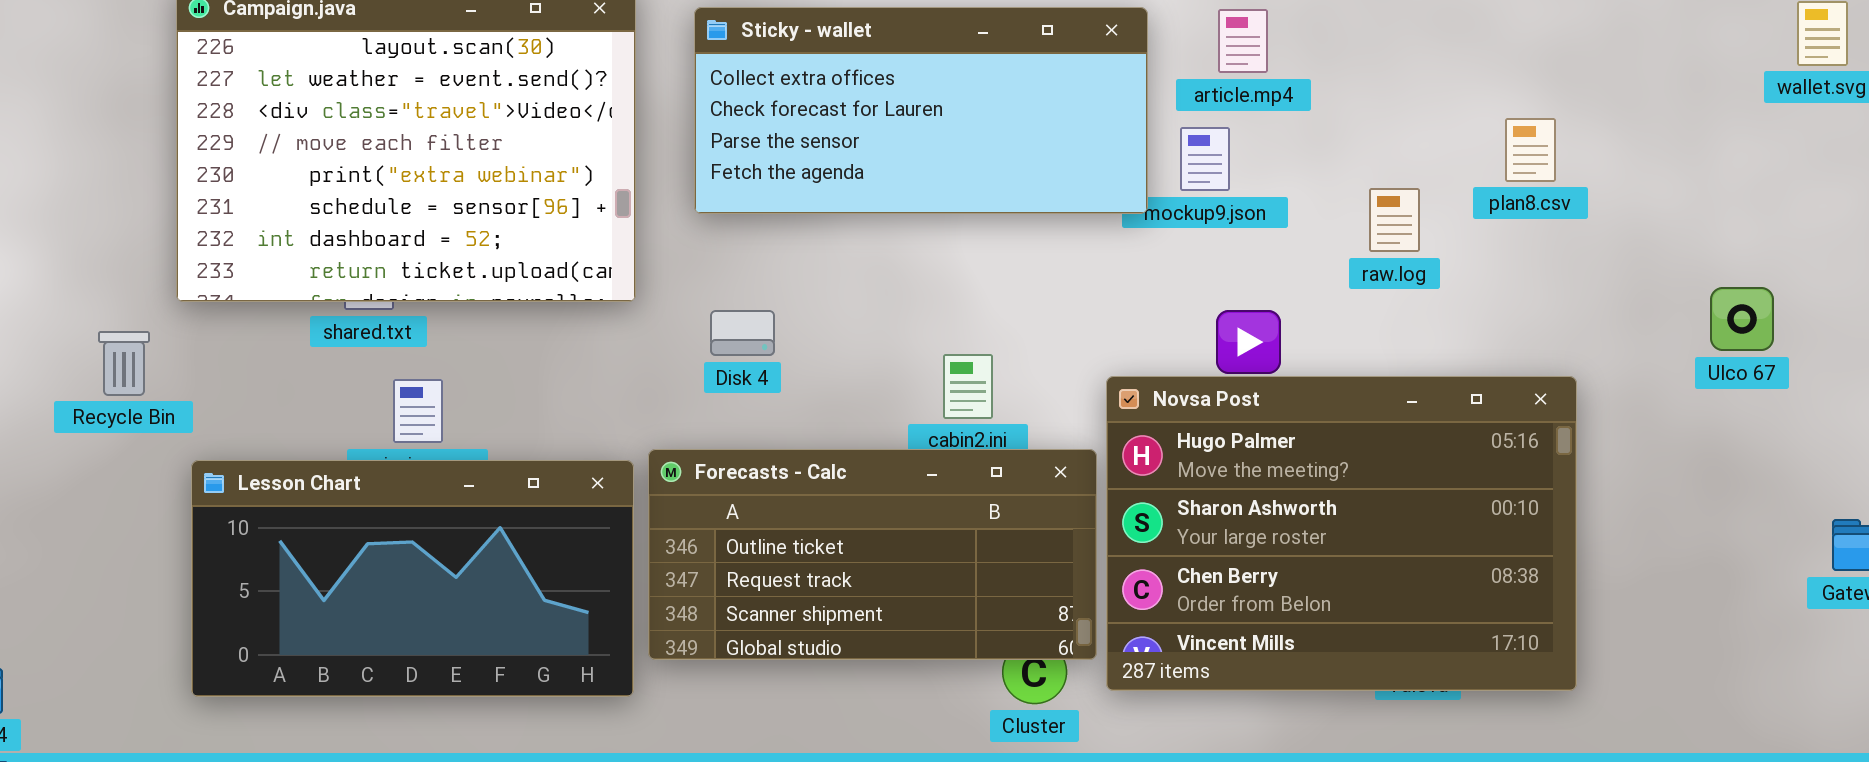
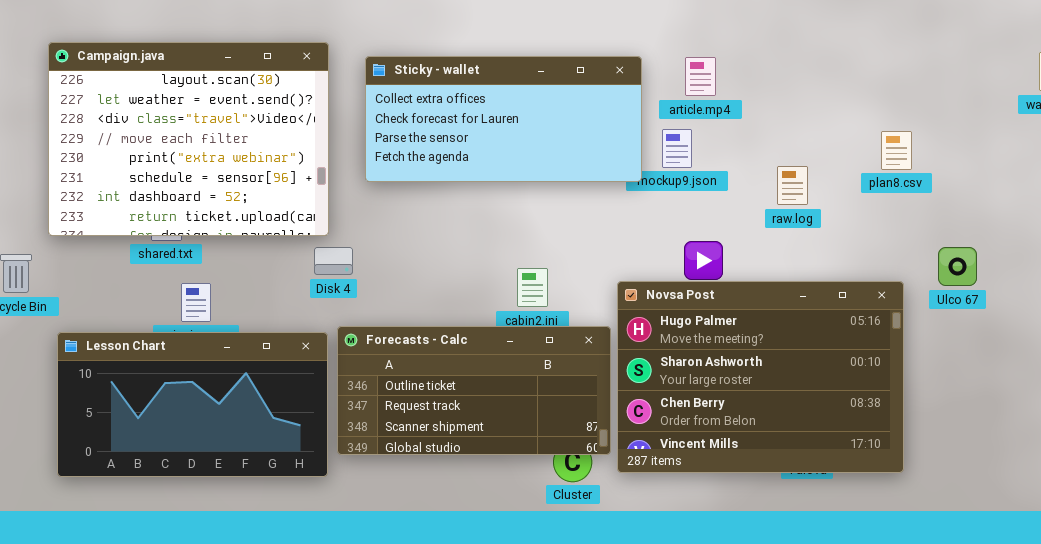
plan8.csv: [1505,118,1556,182] -> [881,131,912,170], moved
Ulco 67: [1710,287,1774,351] -> [938,247,977,286], moved
Disk 4: [710,310,775,356] -> [314,247,353,275], moved

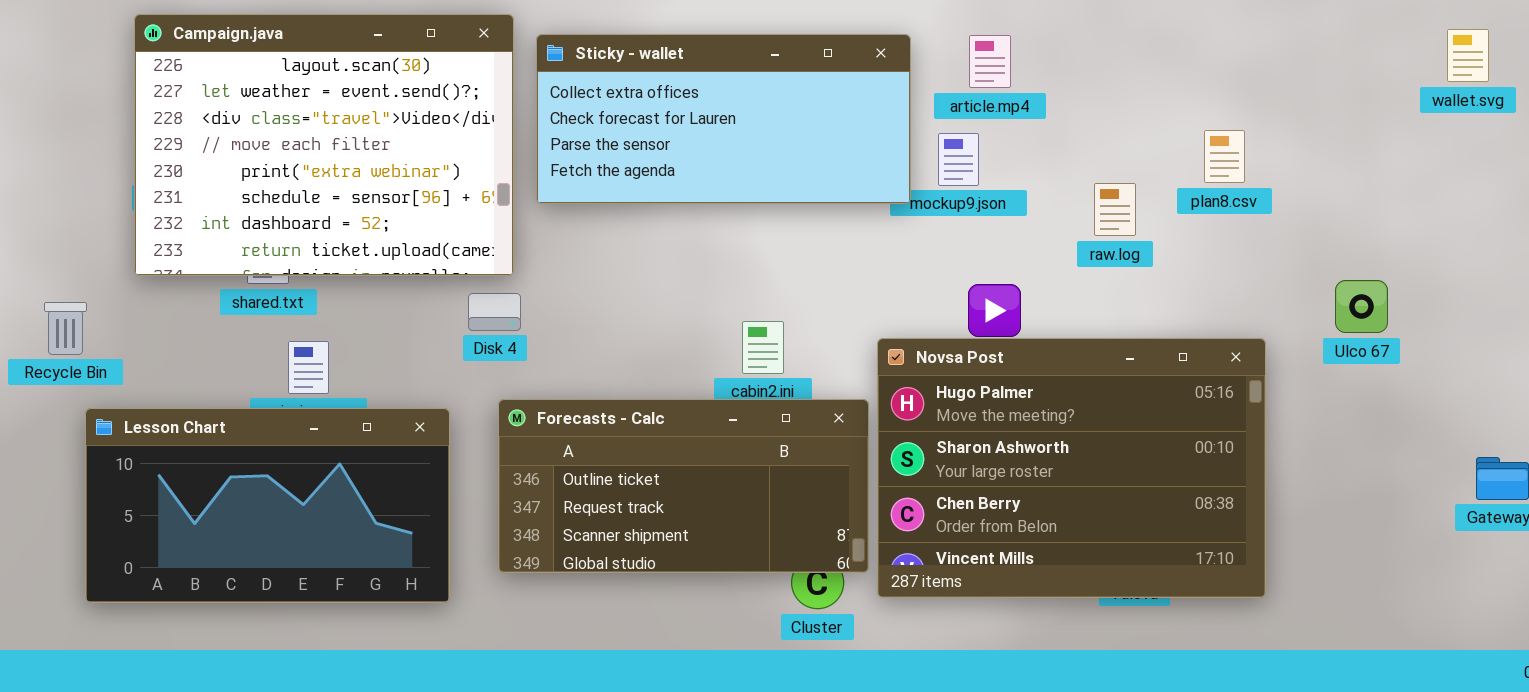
Campaign.java: [48,42,329,236] -> [134,14,514,276], moved
plan8.csv: [881,131,912,170] -> [1204,130,1245,183], moved
Ulco 67: [938,247,977,286] -> [1335,280,1388,333], moved
Lesson Chart: [57,332,328,477] -> [85,408,450,603], moved

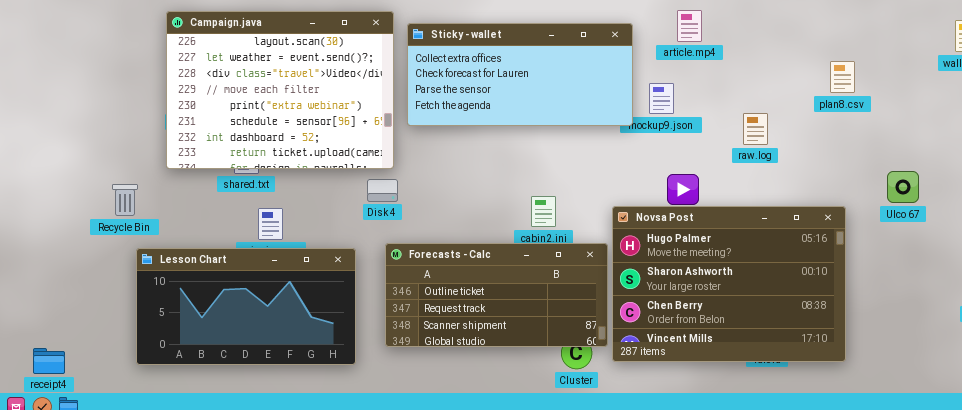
article.mp4: [969,35,1011,88] -> [677,10,702,42], moved
plan8.csv: [1204,130,1245,183] -> [830,61,855,93], moved

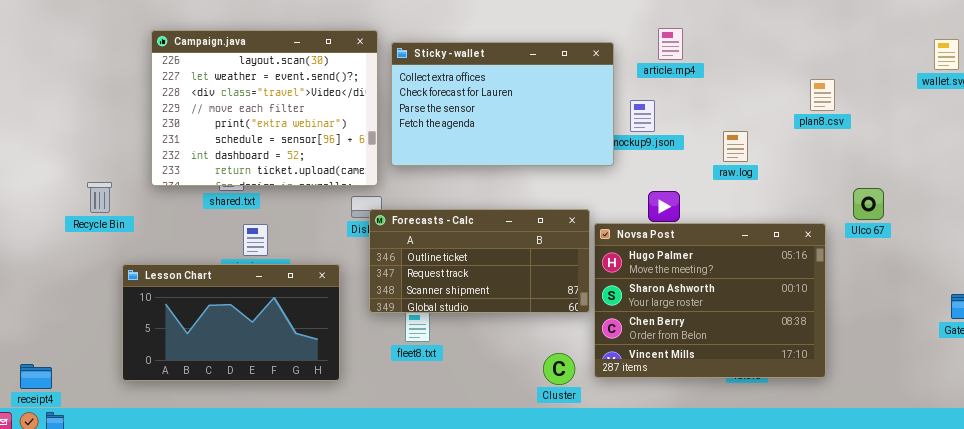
Sticky - wallet: [407,23,633,126] -> [391,42,614,166], resized
Ulco 67: [887,171,919,203] -> [853,188,884,220], moved
Recycle Bin: [112,184,138,216] -> [87,182,112,213], moved
Forecasts - Calc: [385,243,608,347] -> [369,209,590,313], moved

